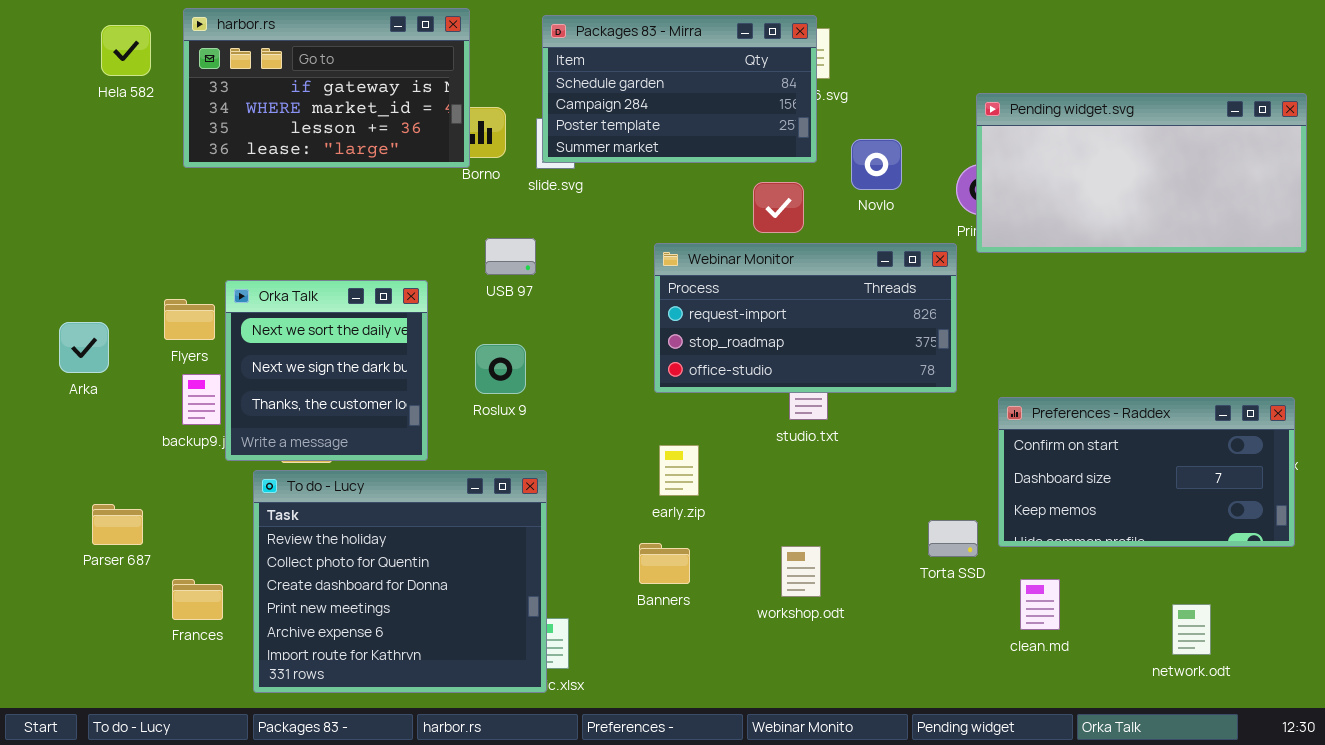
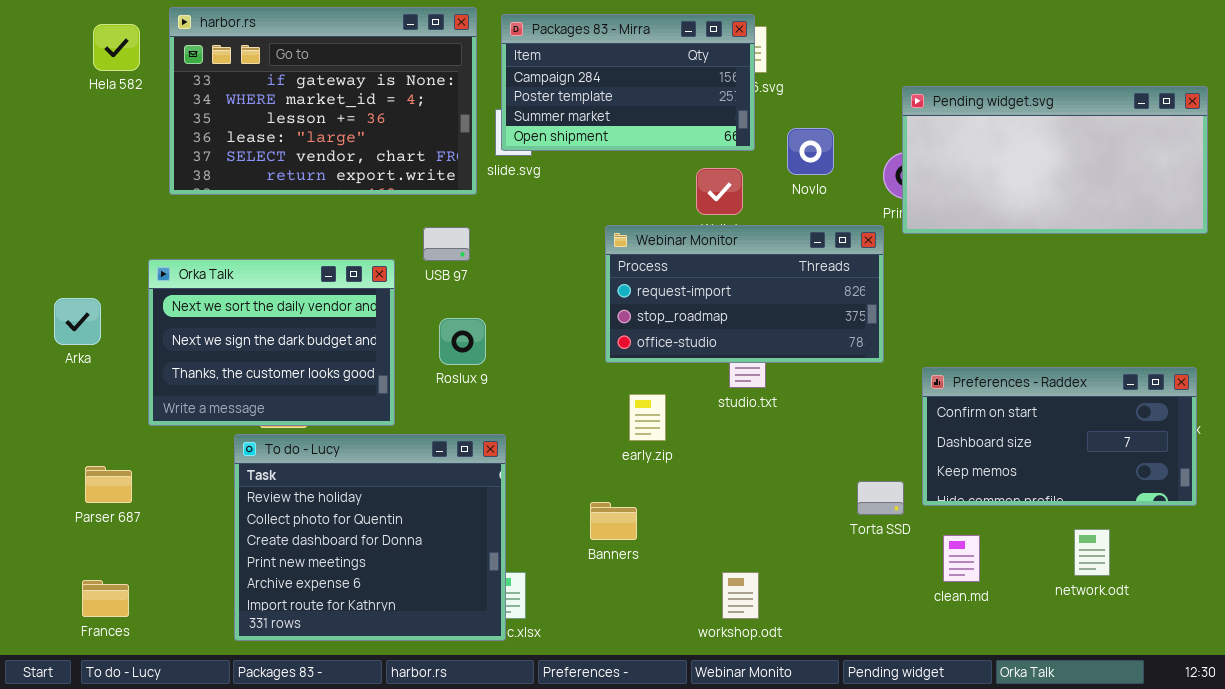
harbor.rs: [183,8,470,168] -> [169,7,477,195], resized
Packages 83 - Mirra: [542,15,817,163] -> [501,14,755,151], scrolled down 1 row
USB 97: [485,238,536,275] -> [423,227,470,261], moved
Orka Talk: [225,280,428,461] -> [148,259,395,426], resized
early.zip: [659,445,699,496] -> [629,394,666,441], moved
workshop.odt: [781,546,821,597] -> [722,572,759,619], moved
Frances: [172,579,223,620] -> [82,580,129,617], moved
network.odt: [1172,604,1211,655] -> [1074,529,1110,576], moved

